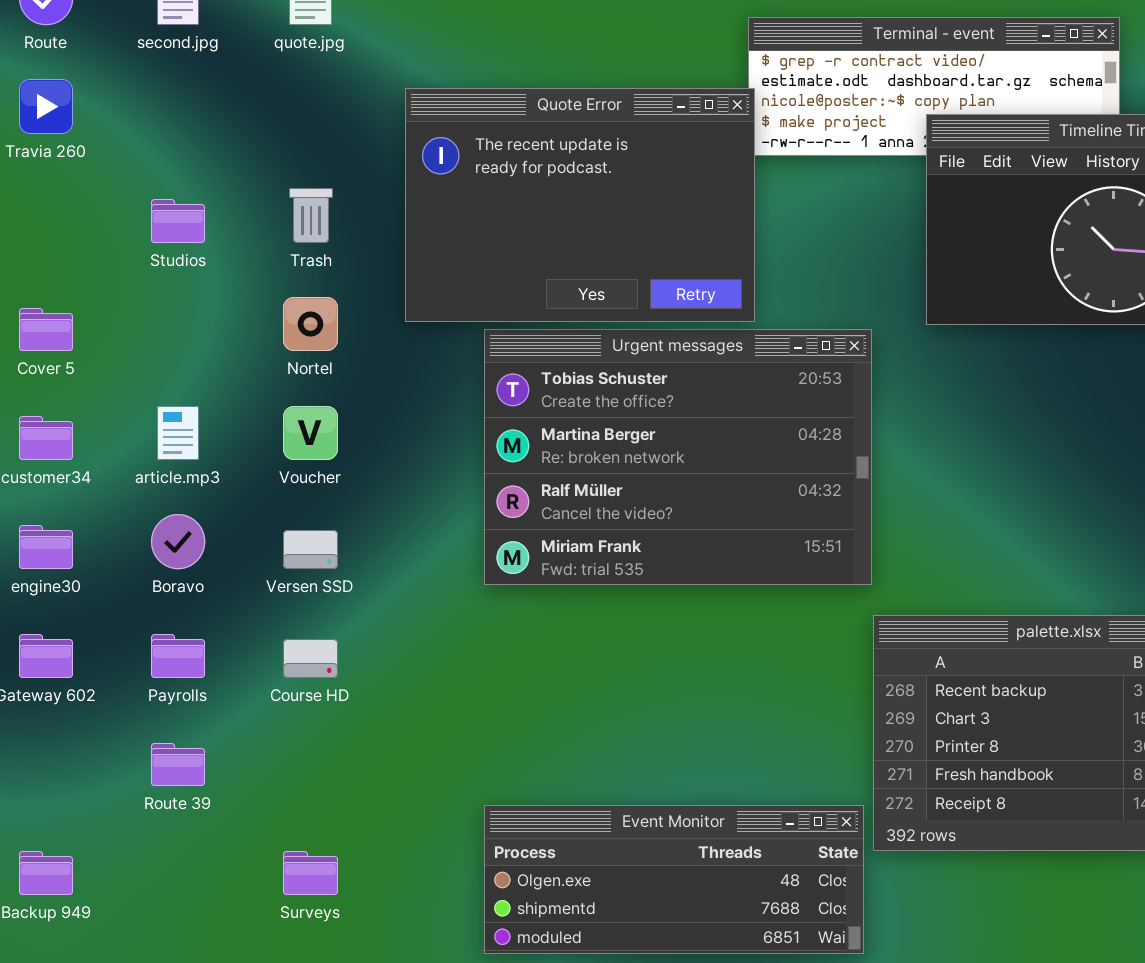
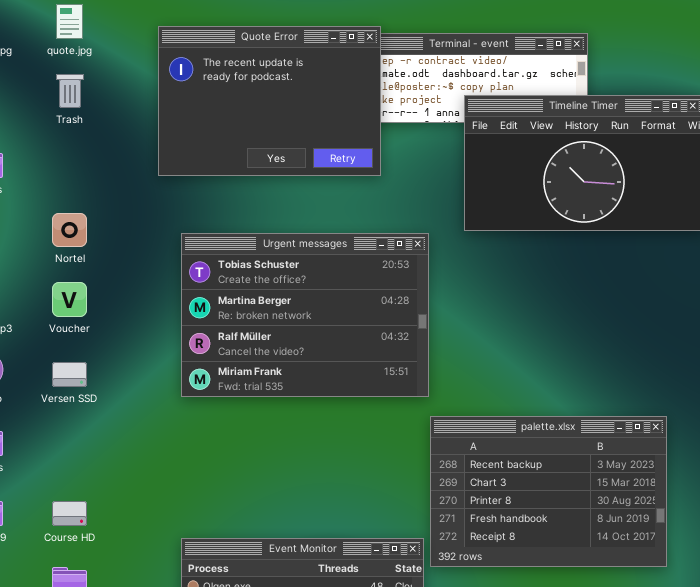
Quote Error: [405,88,755,322] -> [158,26,381,176], moved
Trash: [289,188,333,243] -> [56,74,84,108], moved
Course HD: [283,639,338,678] -> [52,501,87,526], moved

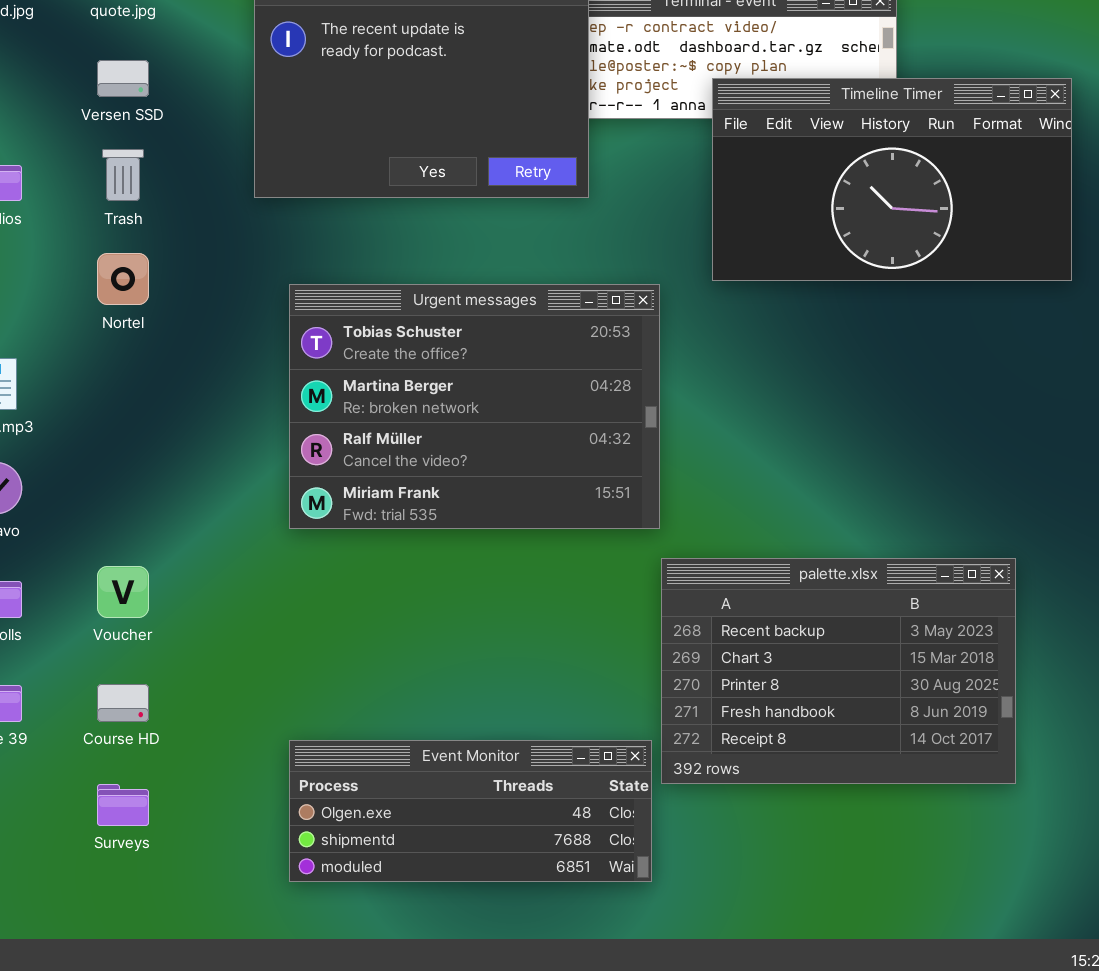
Trash: [56,74,84,108] -> [102,149,144,201], moved
Voucher: [52,282,87,317] -> [97,566,149,618], moved
Versen SSD: [52,362,87,387] -> [97,60,149,97], moved

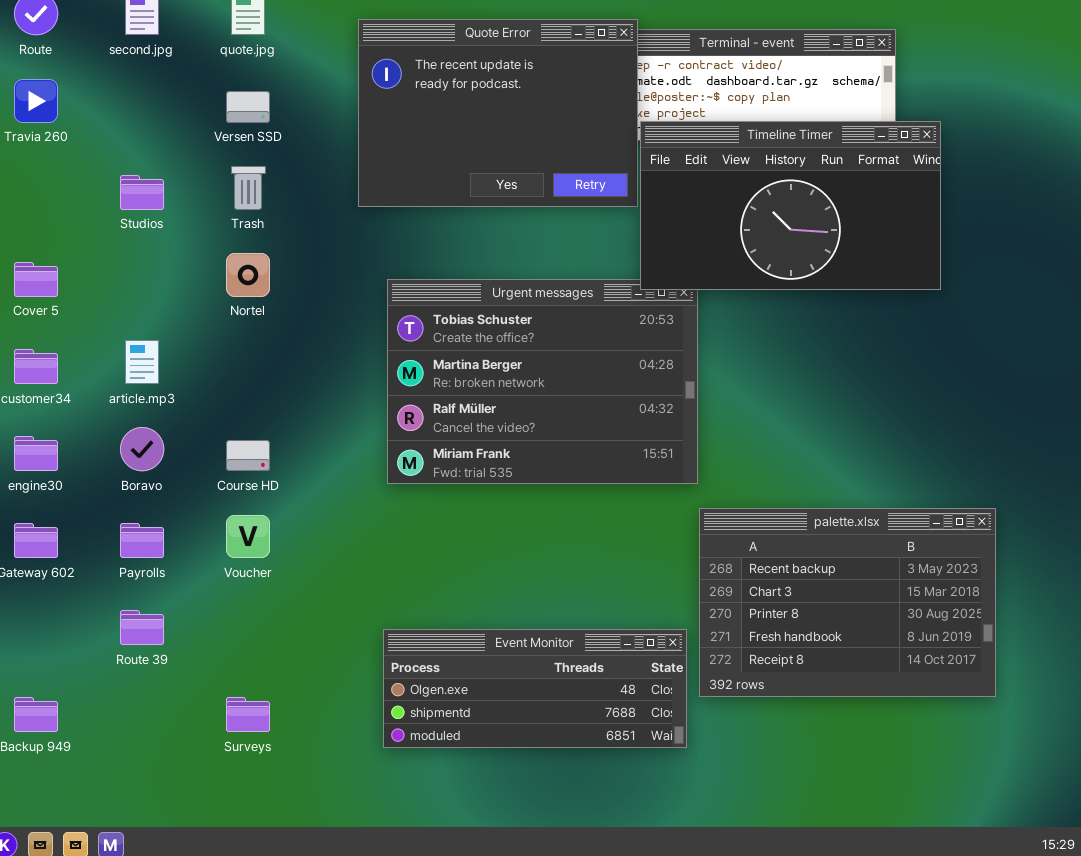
Timeline Timer: [712,78,1072,281] -> [640,121,941,290], moved
Course HD: [97,684,149,722] -> [226,440,270,471], moved
Event Monitor: [289,740,652,882] -> [383,629,687,748], moved

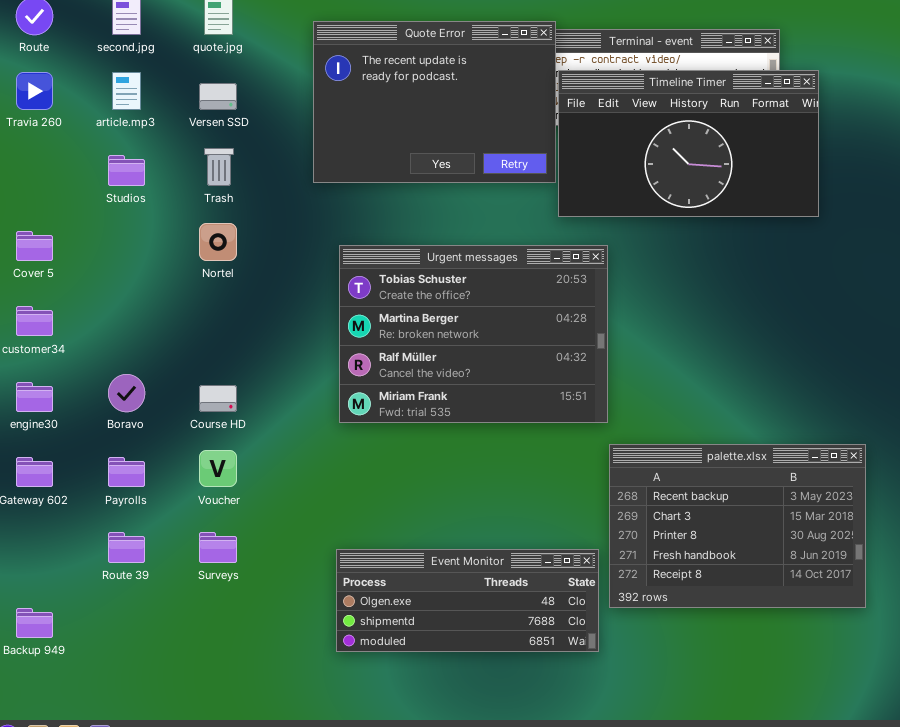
Timeline Timer: [640,121,941,290] -> [558,70,819,217], moved
article.mp3: [125,340,159,384] -> [112,72,141,110], moved
Surveys: [226,697,270,732] -> [199,532,237,563], moved

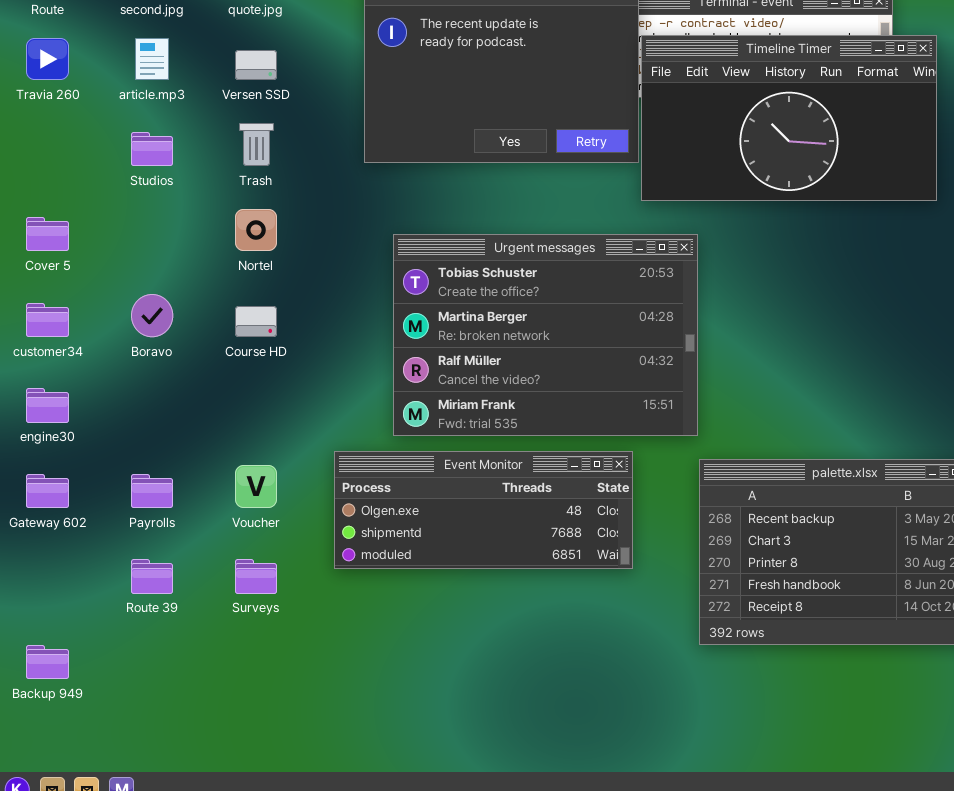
Boravo: [108,374,145,412] -> [131,294,173,337], moved
Course HD: [199,385,237,412] -> [235,306,277,337], moved
Event Monitor: [336,549,599,652] -> [334,451,633,569], moved

